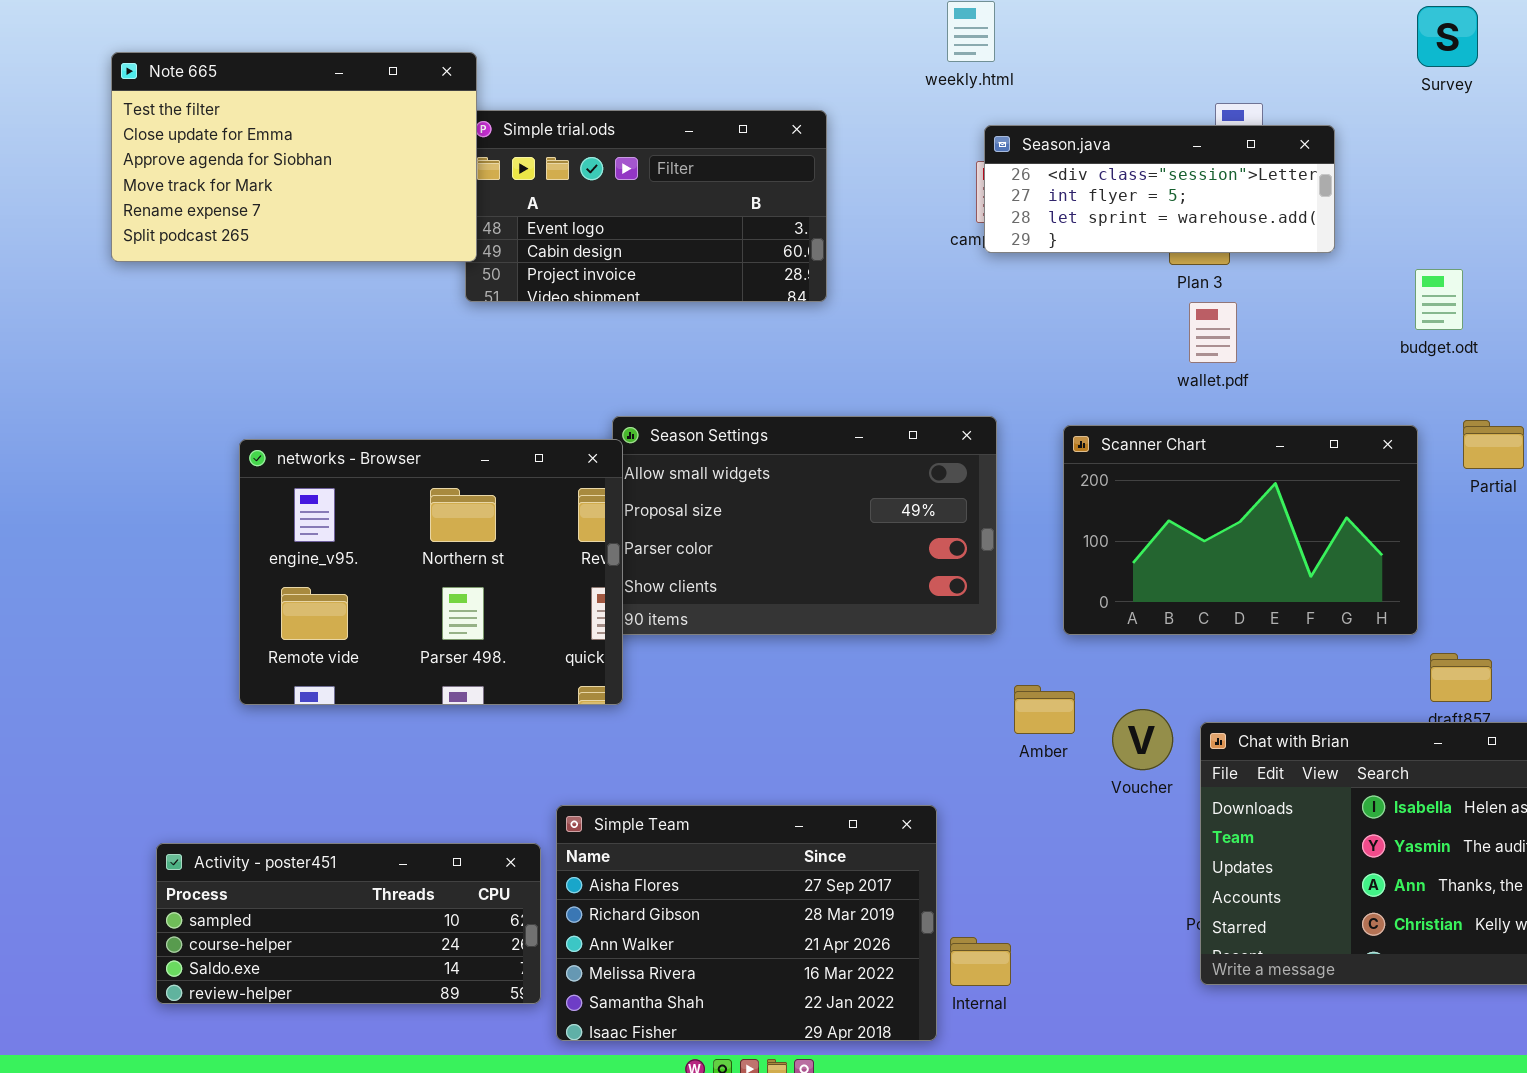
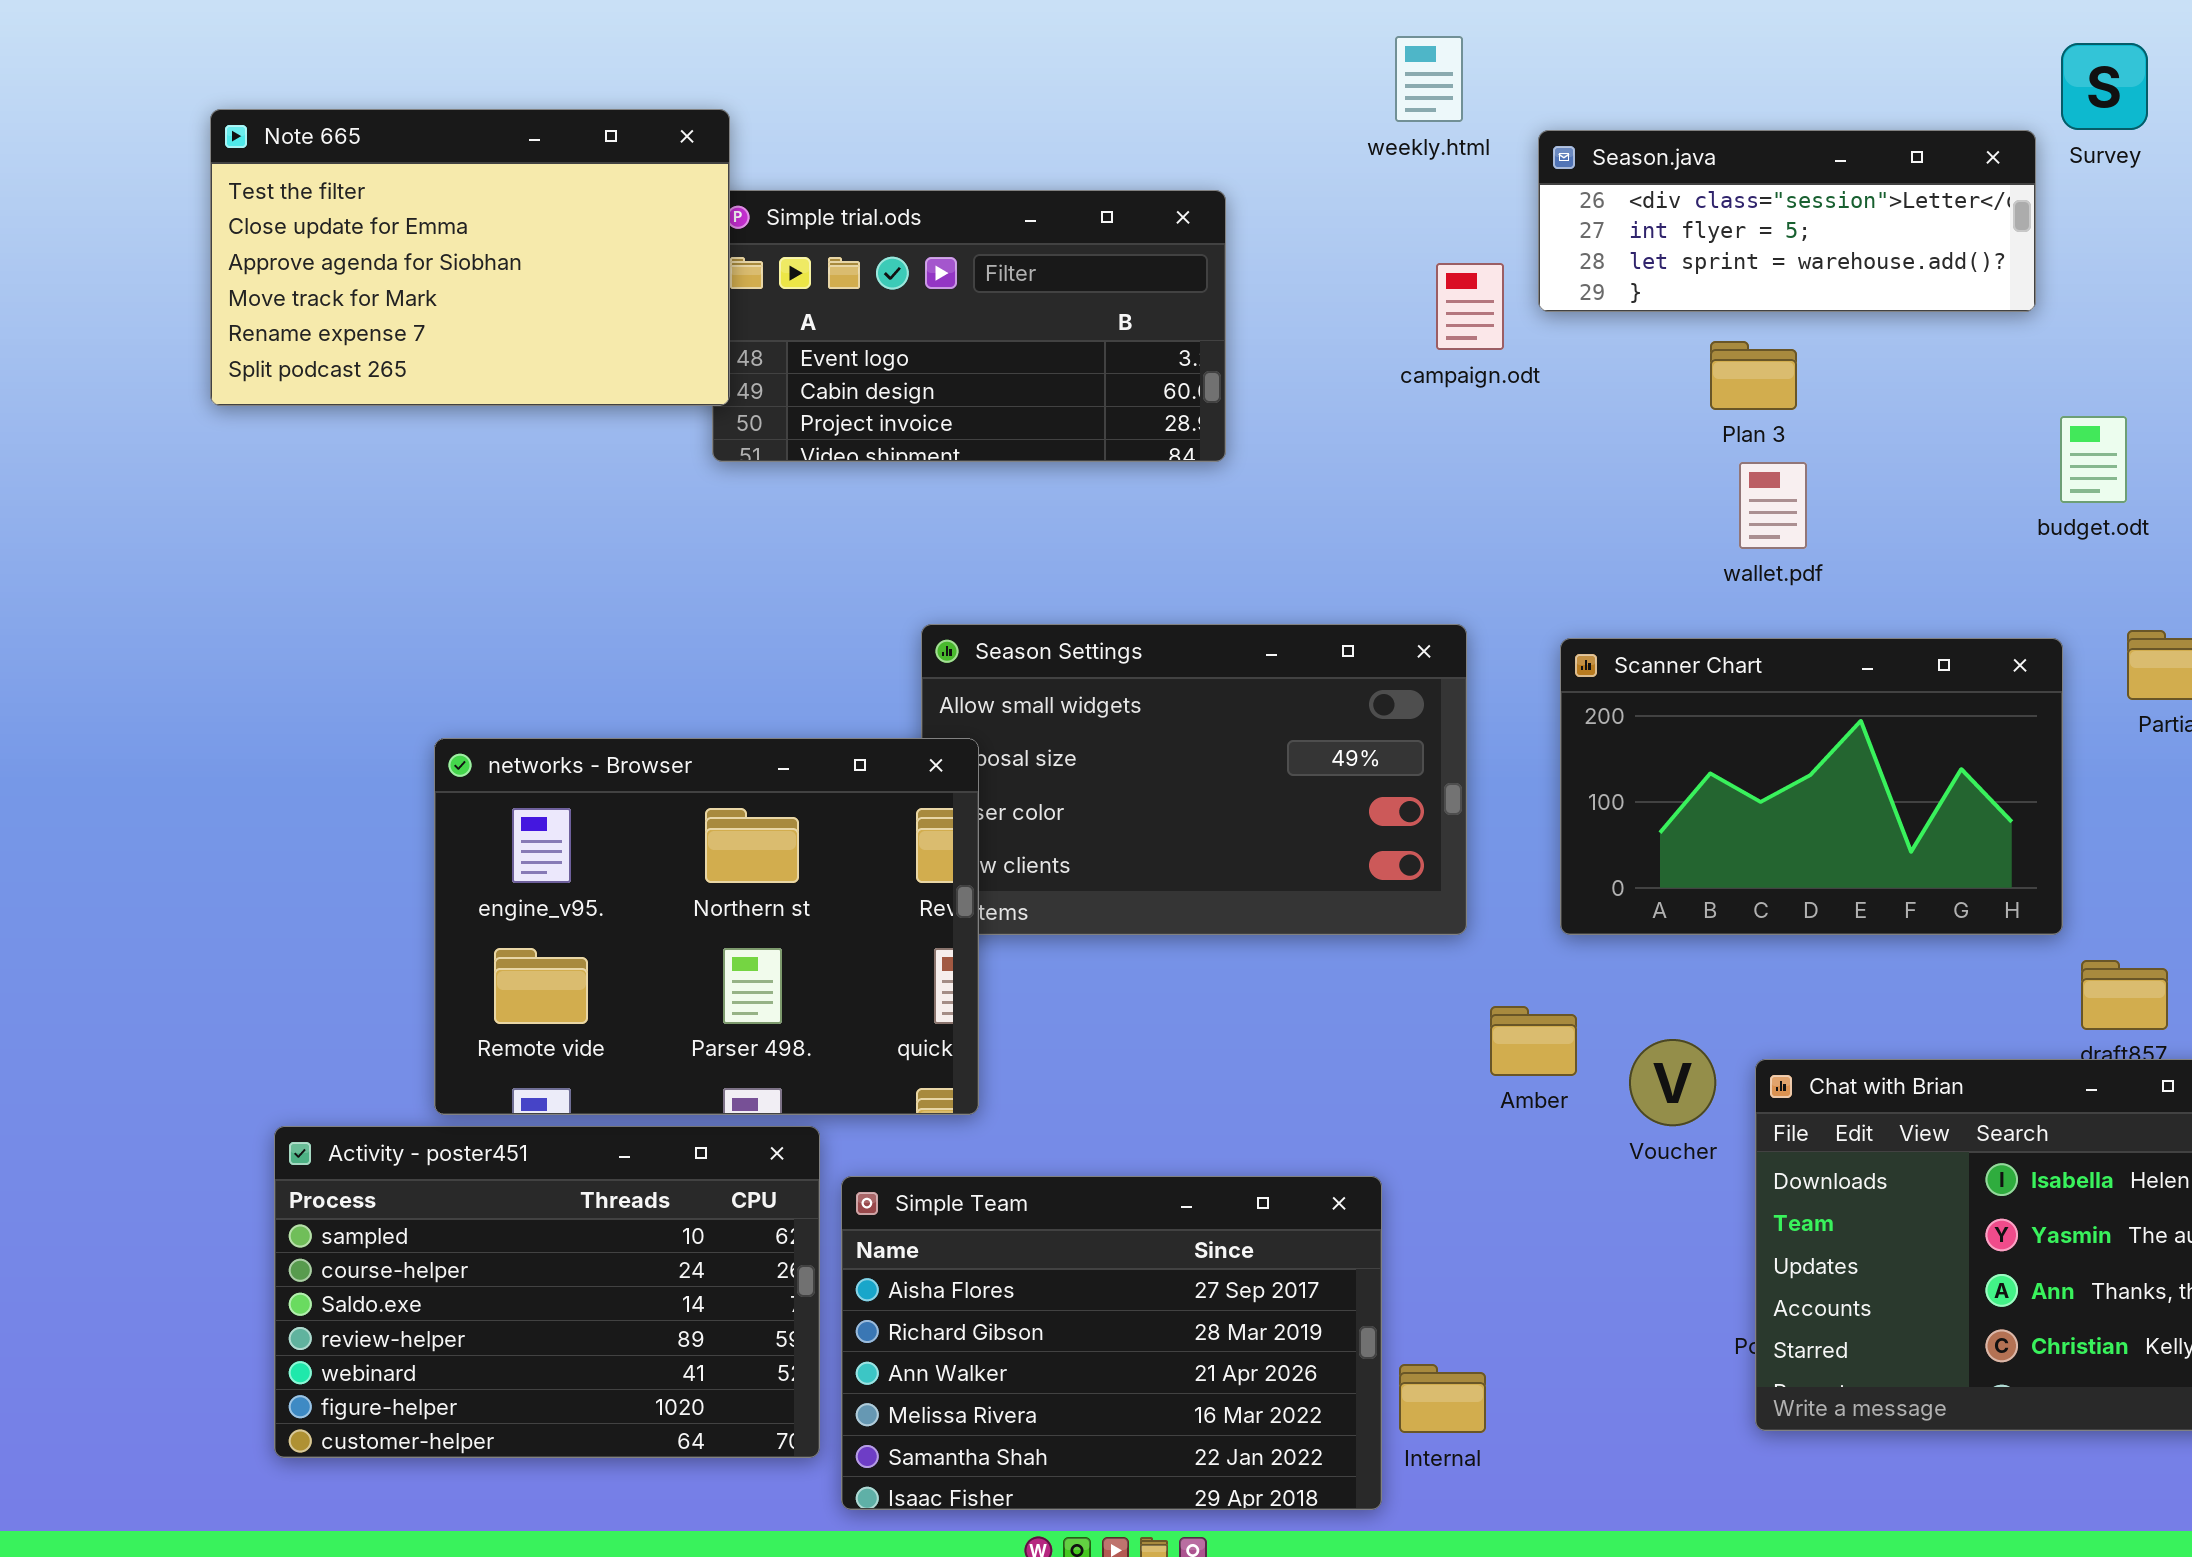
Season.java: [984,125,1335,253] -> [1538,130,2036,312], moved
networks - Browser: [239,439,623,705] -> [434,738,979,1115], moved
Activity - poster451: [156,843,541,1004] -> [274,1126,820,1458], resized

